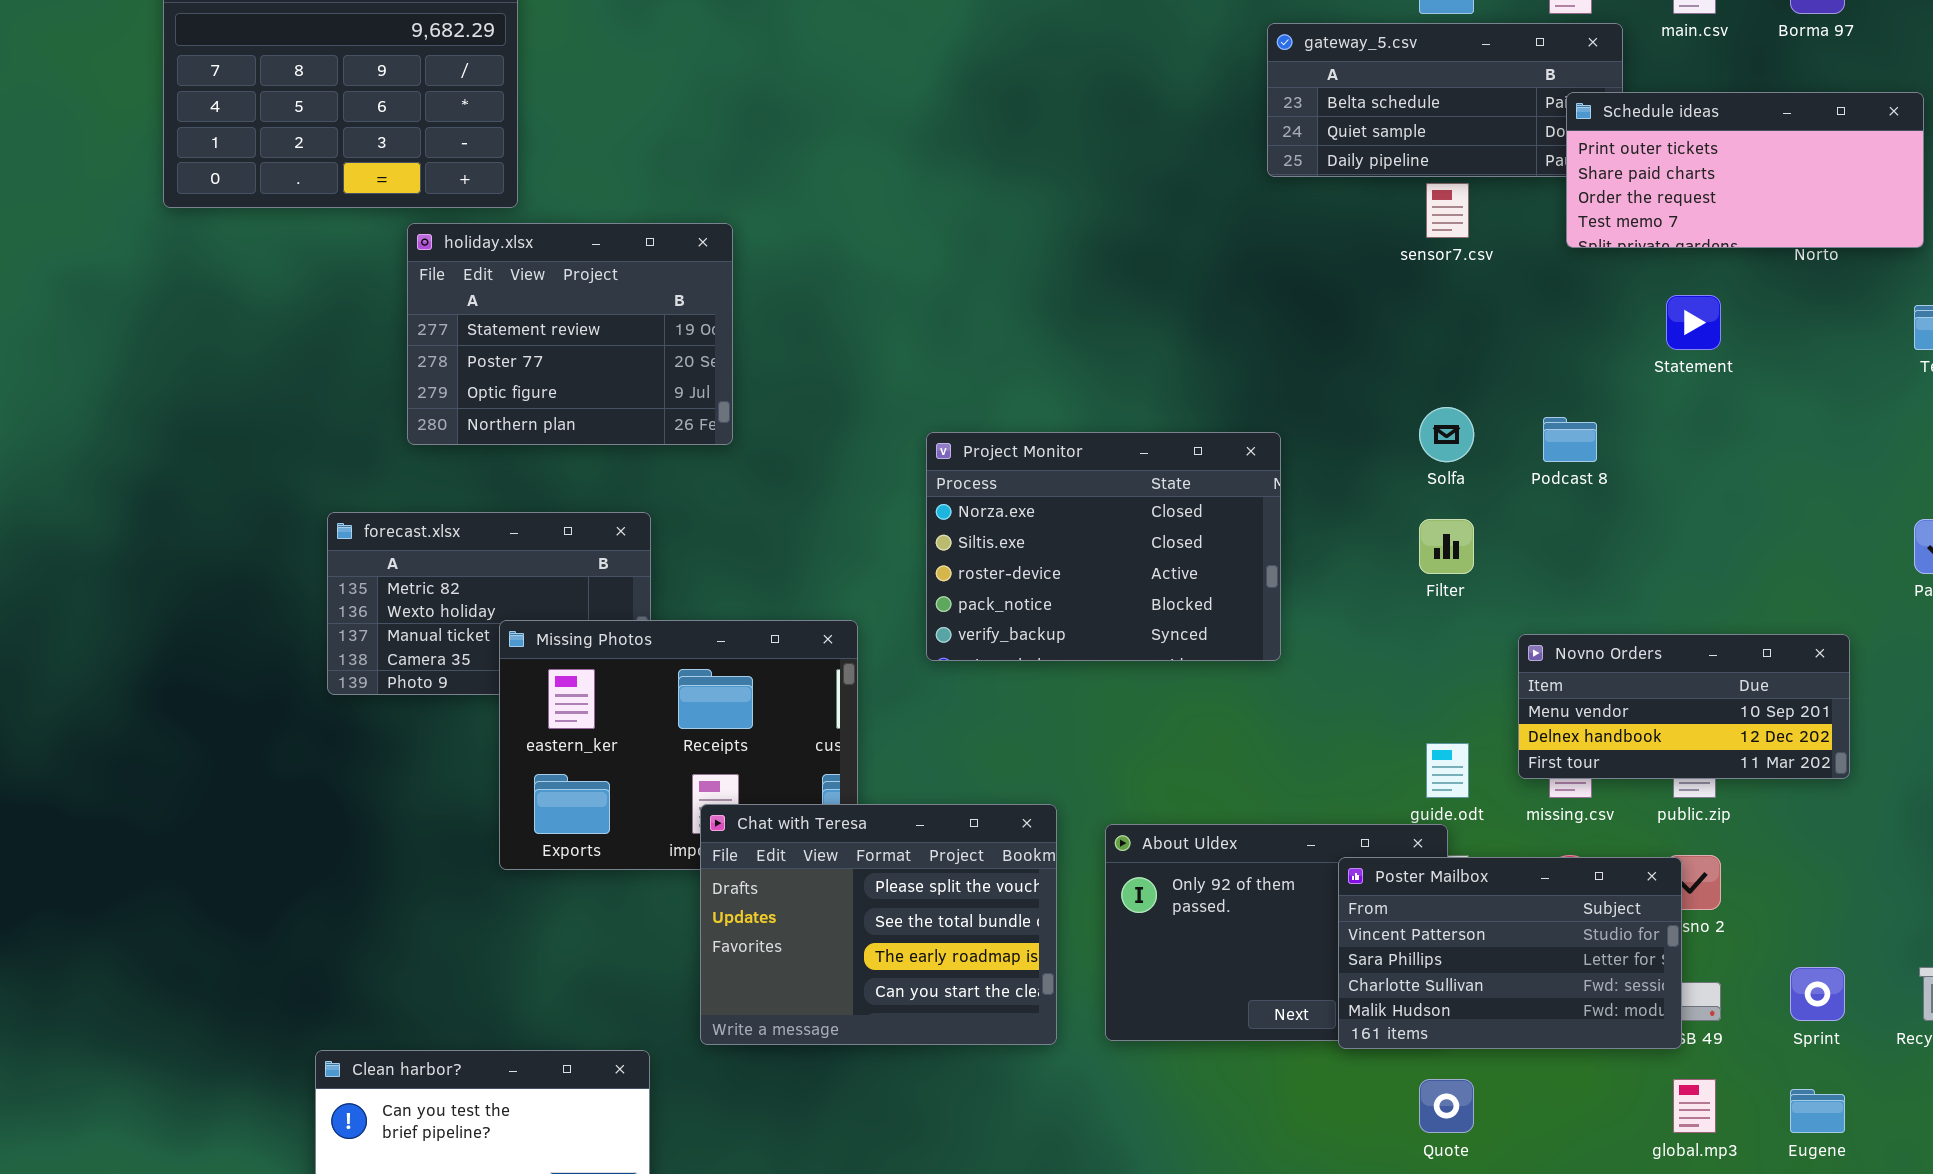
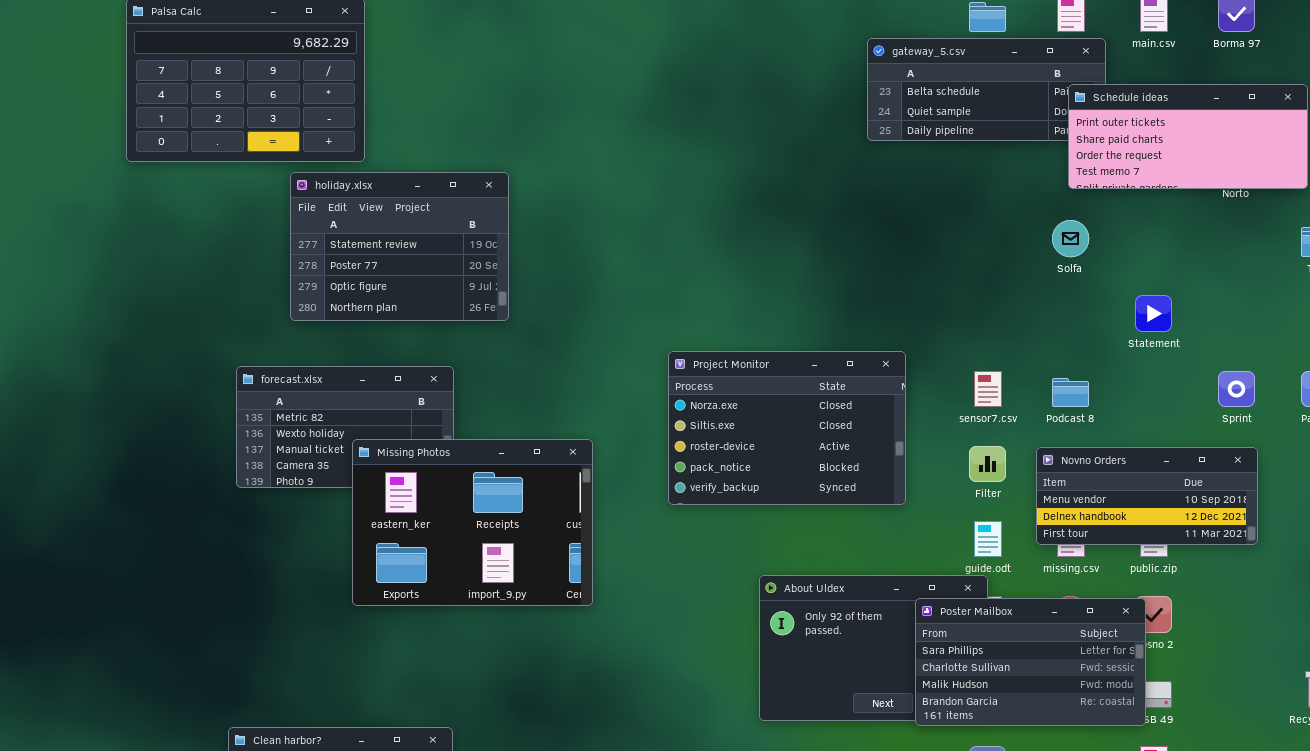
sensor7.csv: [1426,183,1469,238] -> [974,371,1002,407], moved
Statement: [1666,295,1721,350] -> [1135,295,1172,332], moved
Solfa: [1419,407,1474,462] -> [1052,220,1089,257], moved
Podcast 8: [1543,417,1597,462] -> [1052,378,1089,407], moved
Project Monitor: [926,432,1281,661] -> [668,351,906,505], moved
Filter: [1419,519,1474,574] -> [969,446,1006,482], moved
Chat with Teresa: [700,804,1057,1045] -> none, closed
Poster Mailbox: [1338,857,1682,1049] -> [915,598,1146,726], scrolled down 1 row
Sprint: [1790,967,1845,1021] -> [1218,371,1255,407], moved

